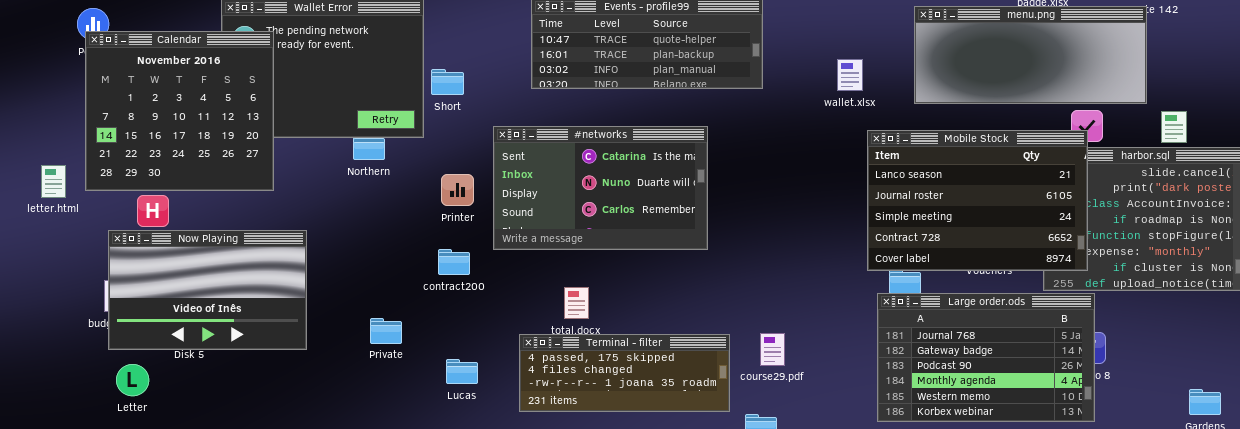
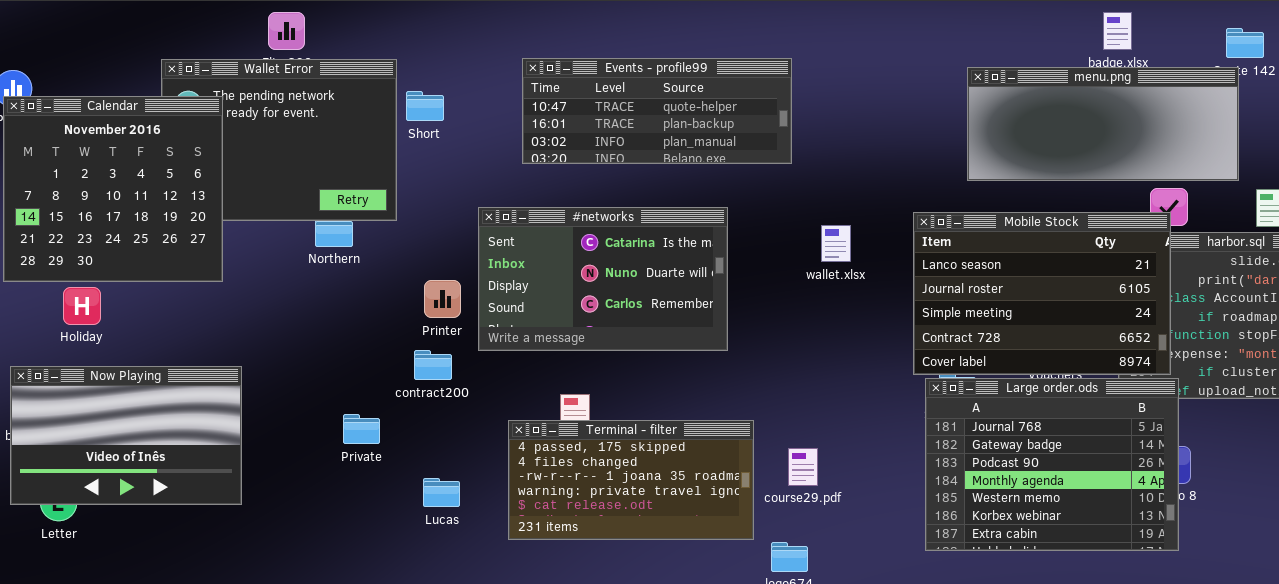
wallet.xlsx: [837,59,863,91] -> [821,225,851,262], moved
Short: [431,69,464,95] -> [406,91,444,121], moved
Printer: [441,174,474,206] -> [424,280,461,318], moved
Now Playing: [108,230,307,350] -> [10,366,242,505], moved
Large order.ods: [877,293,1095,422] -> [925,378,1179,551], resized
Private: [370,318,402,344] -> [343,414,380,444], moved
Terminal - filter: [519,334,730,412] -> [508,420,754,540], resized

